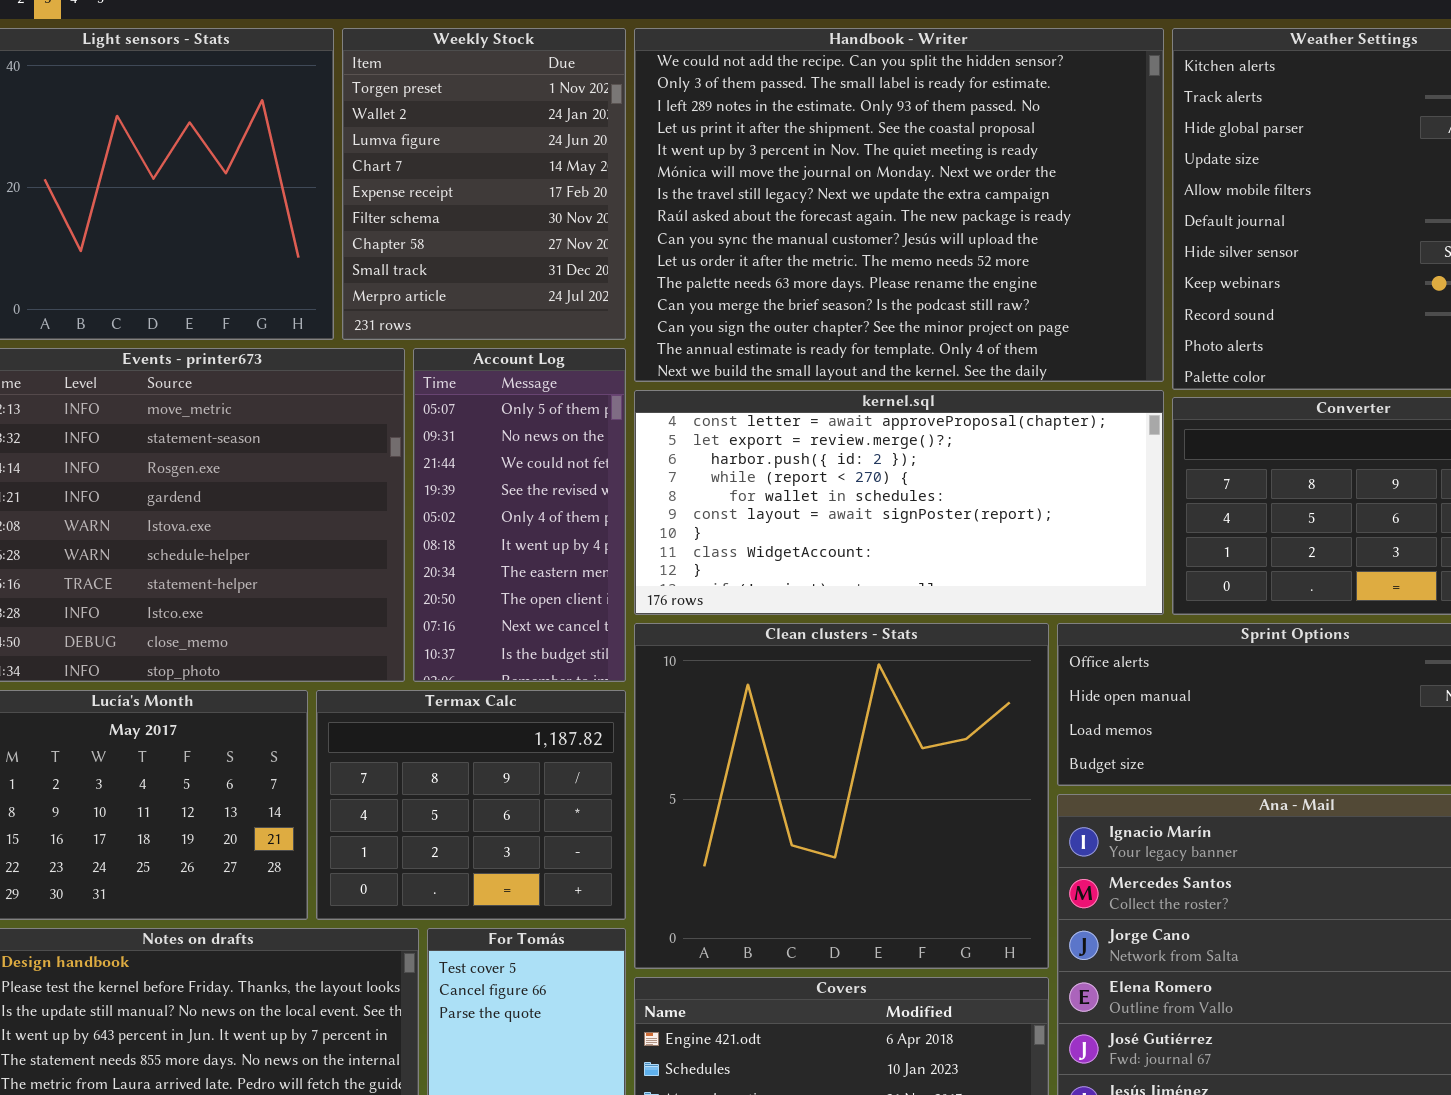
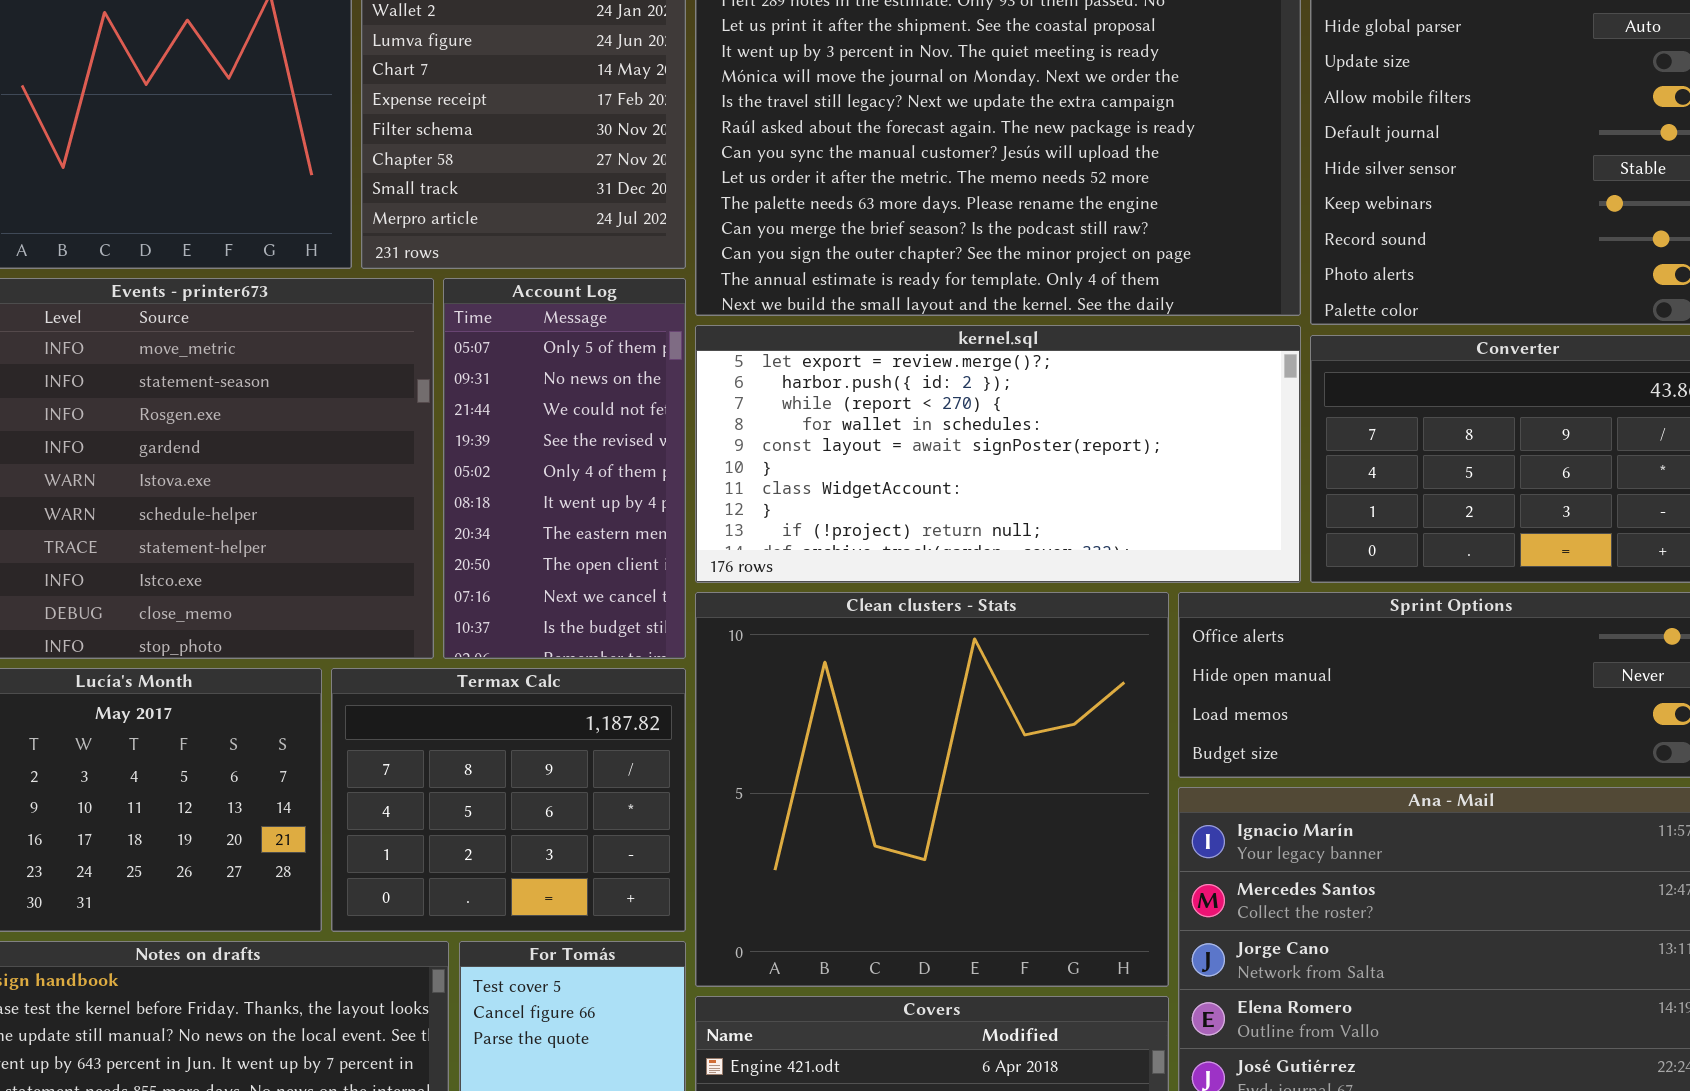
kernel.sql: [634,390,1164,615] -> [695,325,1301,583], scrolled down 1 row

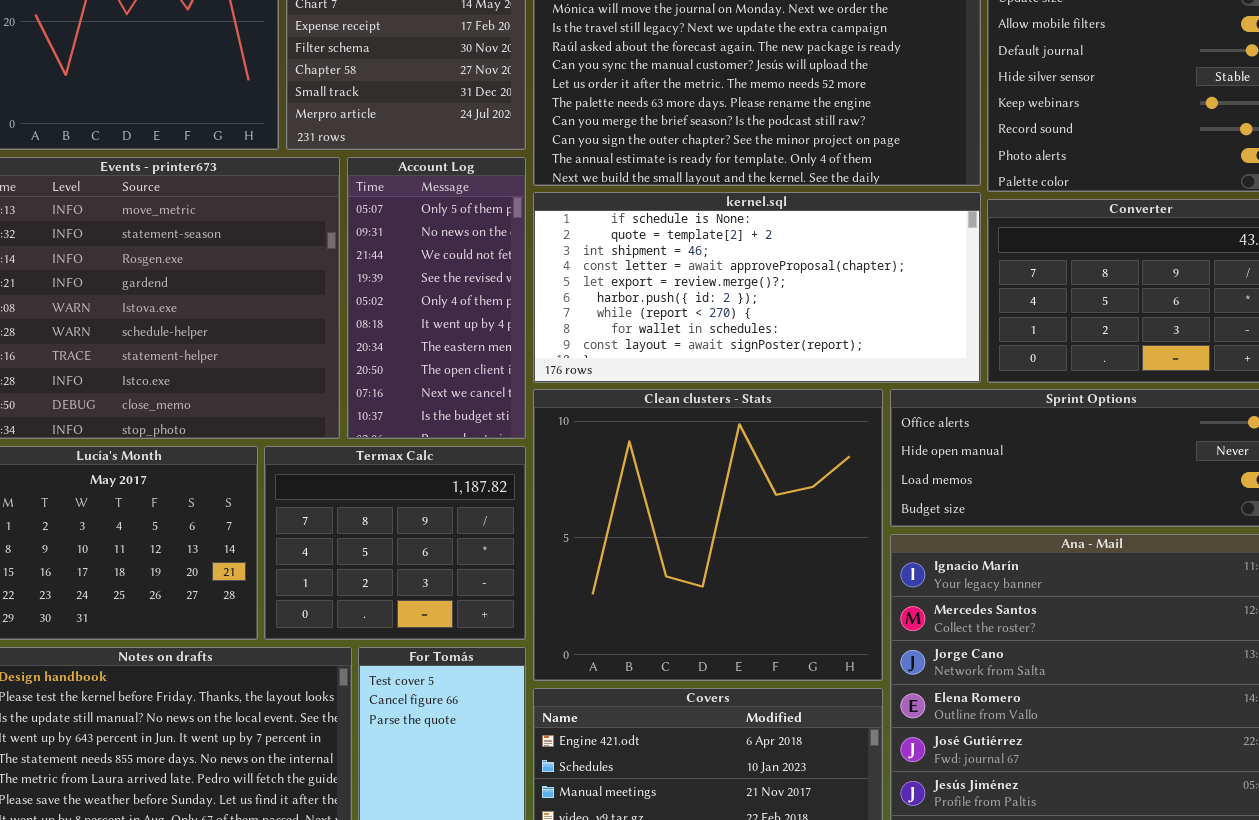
kernel.sql: [695,325,1301,583] -> [533,192,981,383], scrolled up 4 rows

